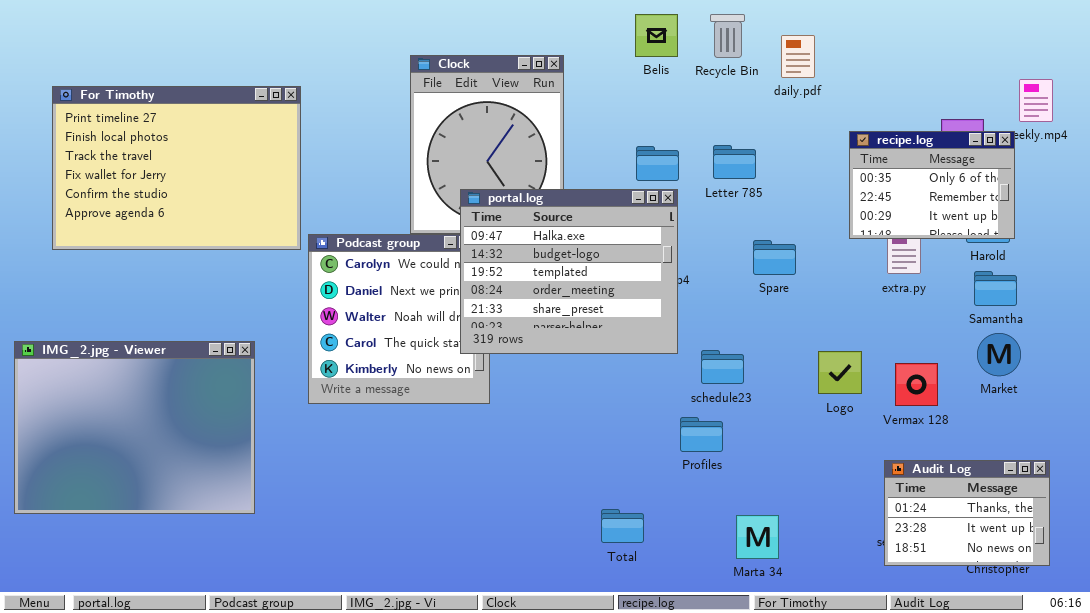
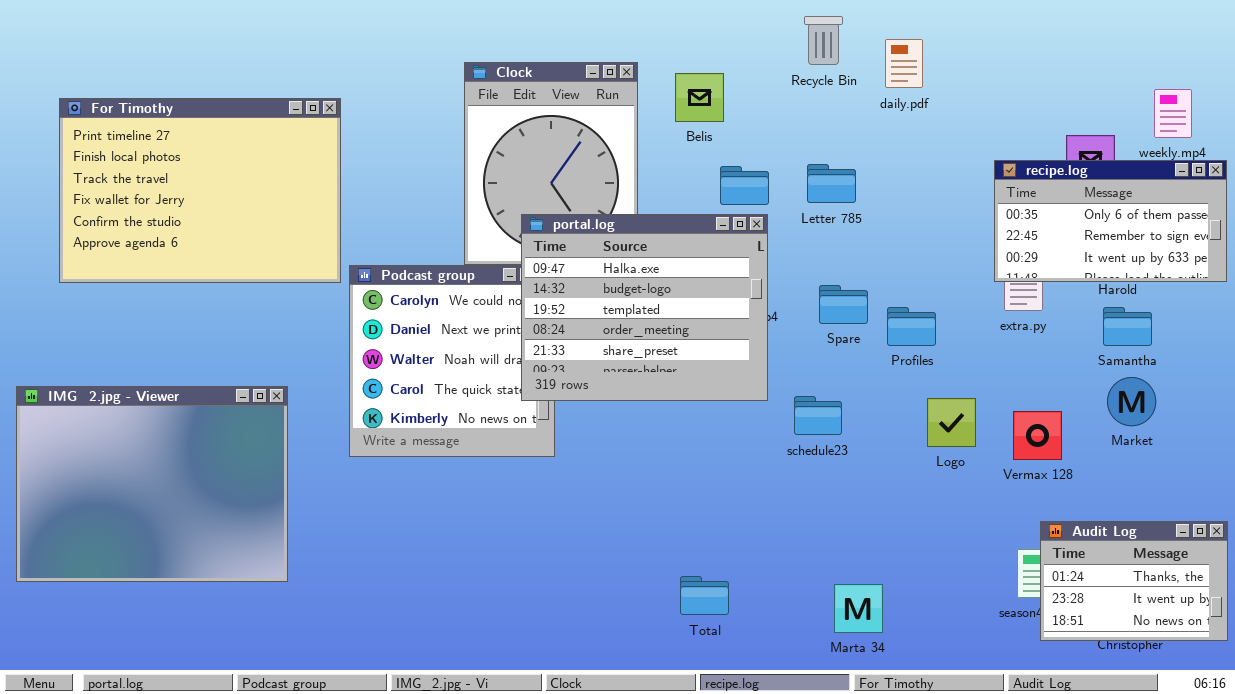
Belis: [635,14,678,57] -> [675,73,724,122], moved
recipe.log: [849,131,1015,239] -> [994,160,1227,282], moved, resized
Spare: [753,240,796,275] -> [819,285,868,324], moved
Profiles: [680,417,723,452] -> [887,307,936,346], moved
Audit Log: [884,460,1050,566] -> [1040,521,1228,641], moved

